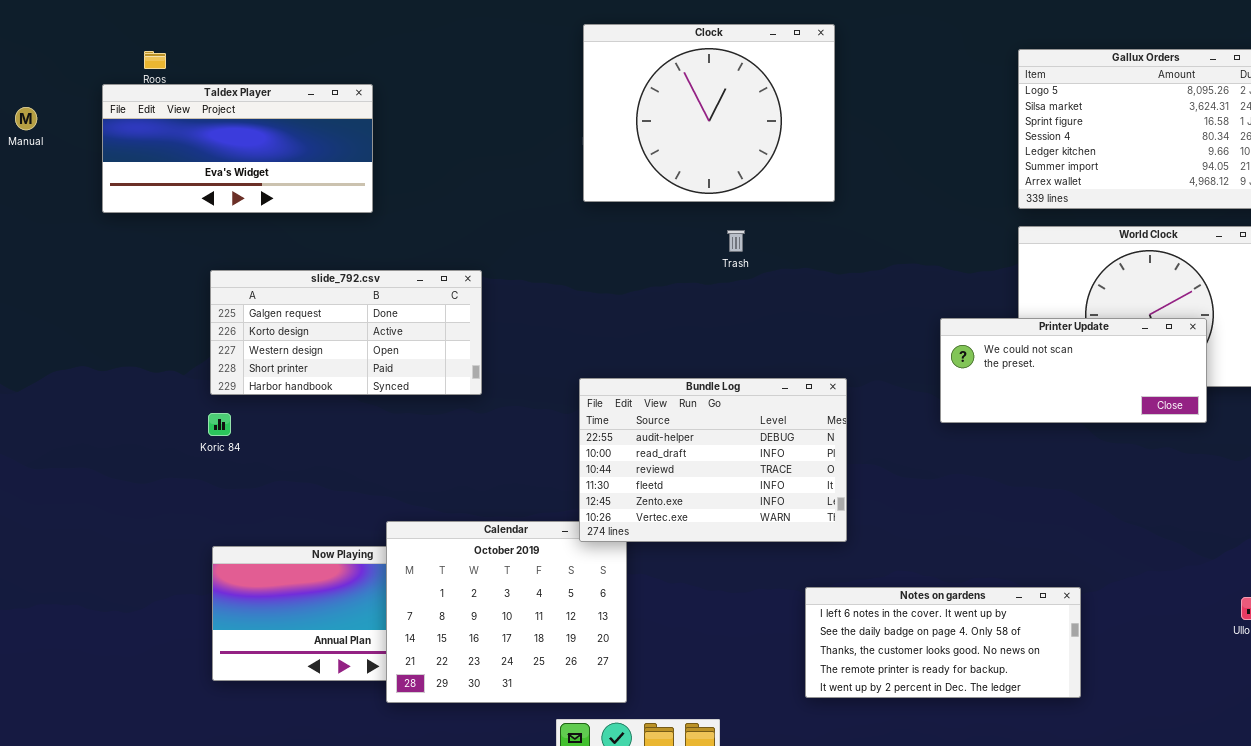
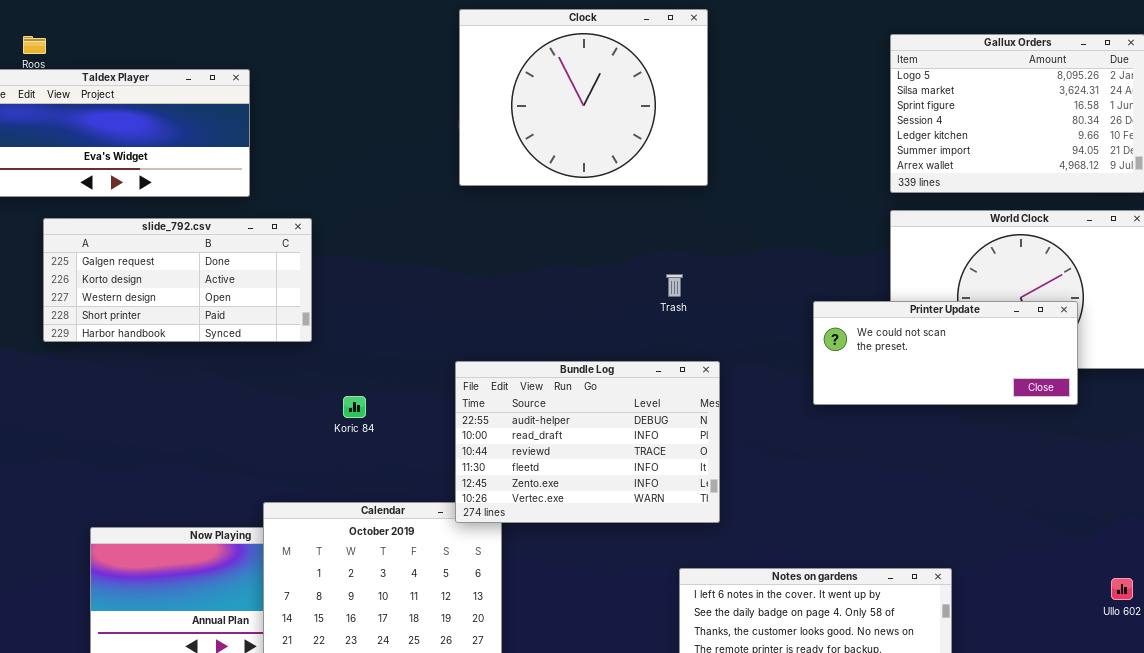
Trash: [727,230,745,252] -> [666,274,683,297], moved
slide_792.csv: [210,270,482,395] -> [43,218,312,342], moved
Koric 84: [208,413,231,436] -> [343,396,366,418], moved

